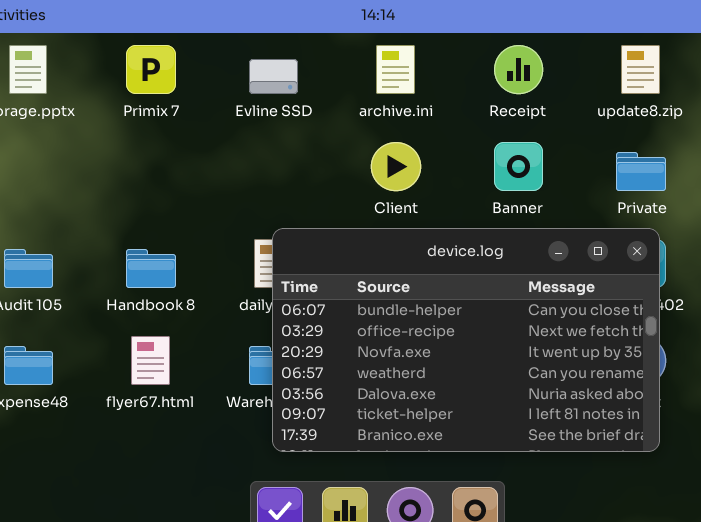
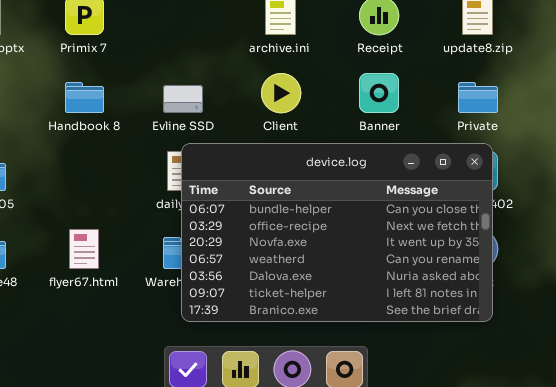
Evline SSD: [249,59,298,94] -> [163,85,203,113], moved
Handbook 8: [126,249,176,288] -> [65,82,104,113], moved

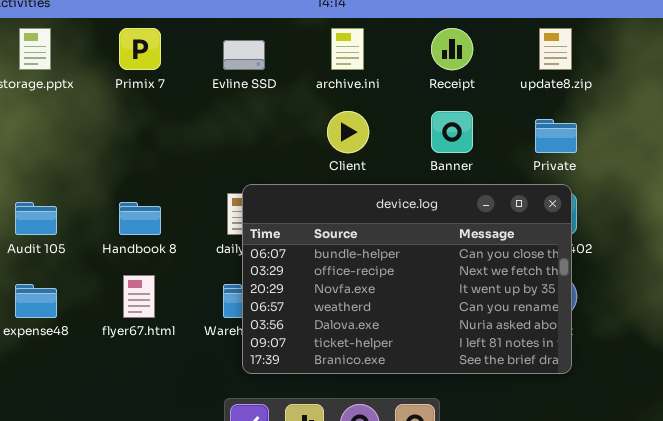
Handbook 8: [65,82,104,113] -> [119,202,161,235], moved
Evline SSD: [163,85,203,113] -> [223,40,265,70], moved

